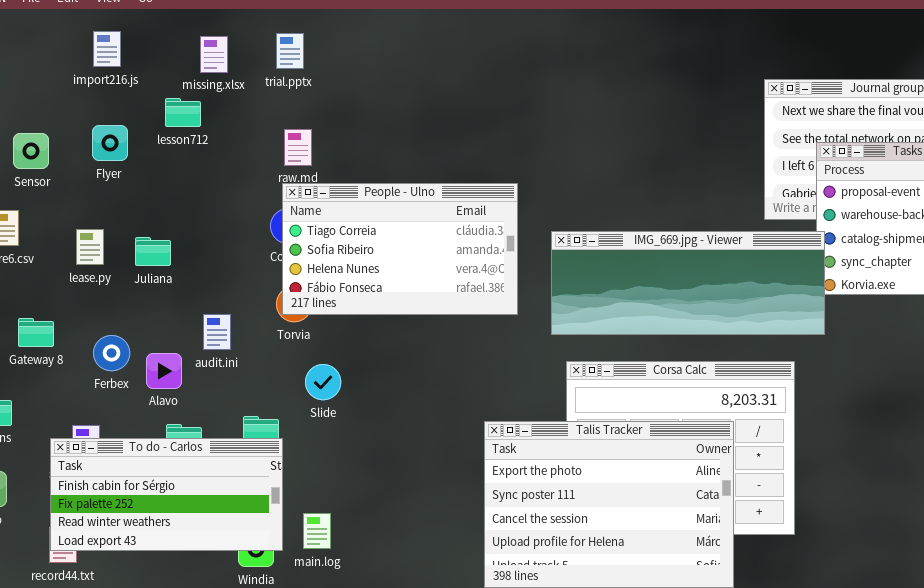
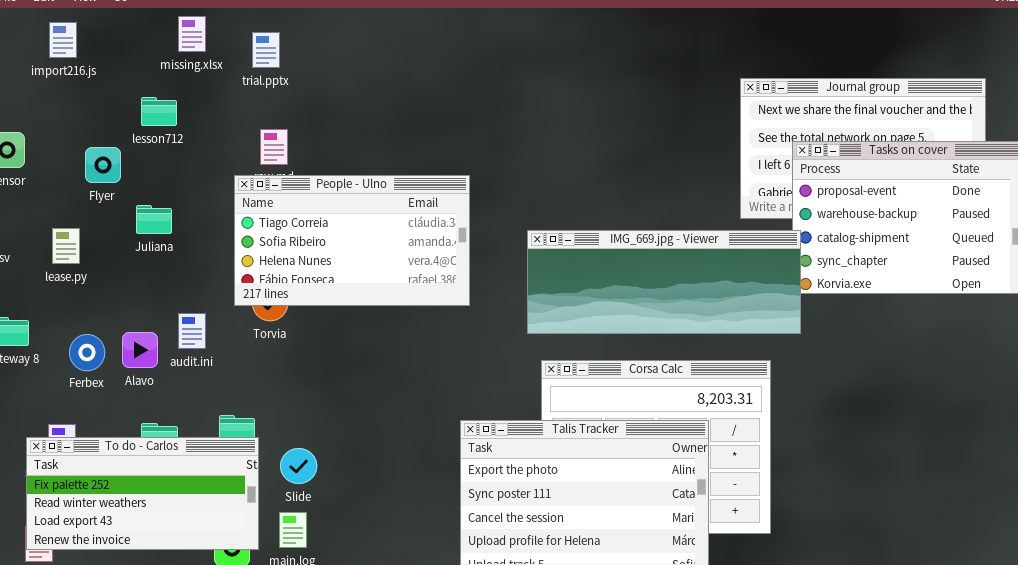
import216.js: [93,31,121,67] -> [49,22,77,58], moved
missing.xlsx: [200,36,228,73] -> [178,16,206,52], moved
Flyer: [92,125,128,161] -> [85,147,121,183], moved
People - Ulno: [282,183,518,315] -> [234,175,470,306], moved
Juliana: [135,237,171,266] -> [136,205,172,234], moved
Alavo: [146,353,182,389] -> [122,332,158,368], moved
Slide: [305,364,341,400] -> [280,448,317,484], moved
To do - Carlos: [50,438,283,551] -> [26,437,259,550], scrolled down 1 row

